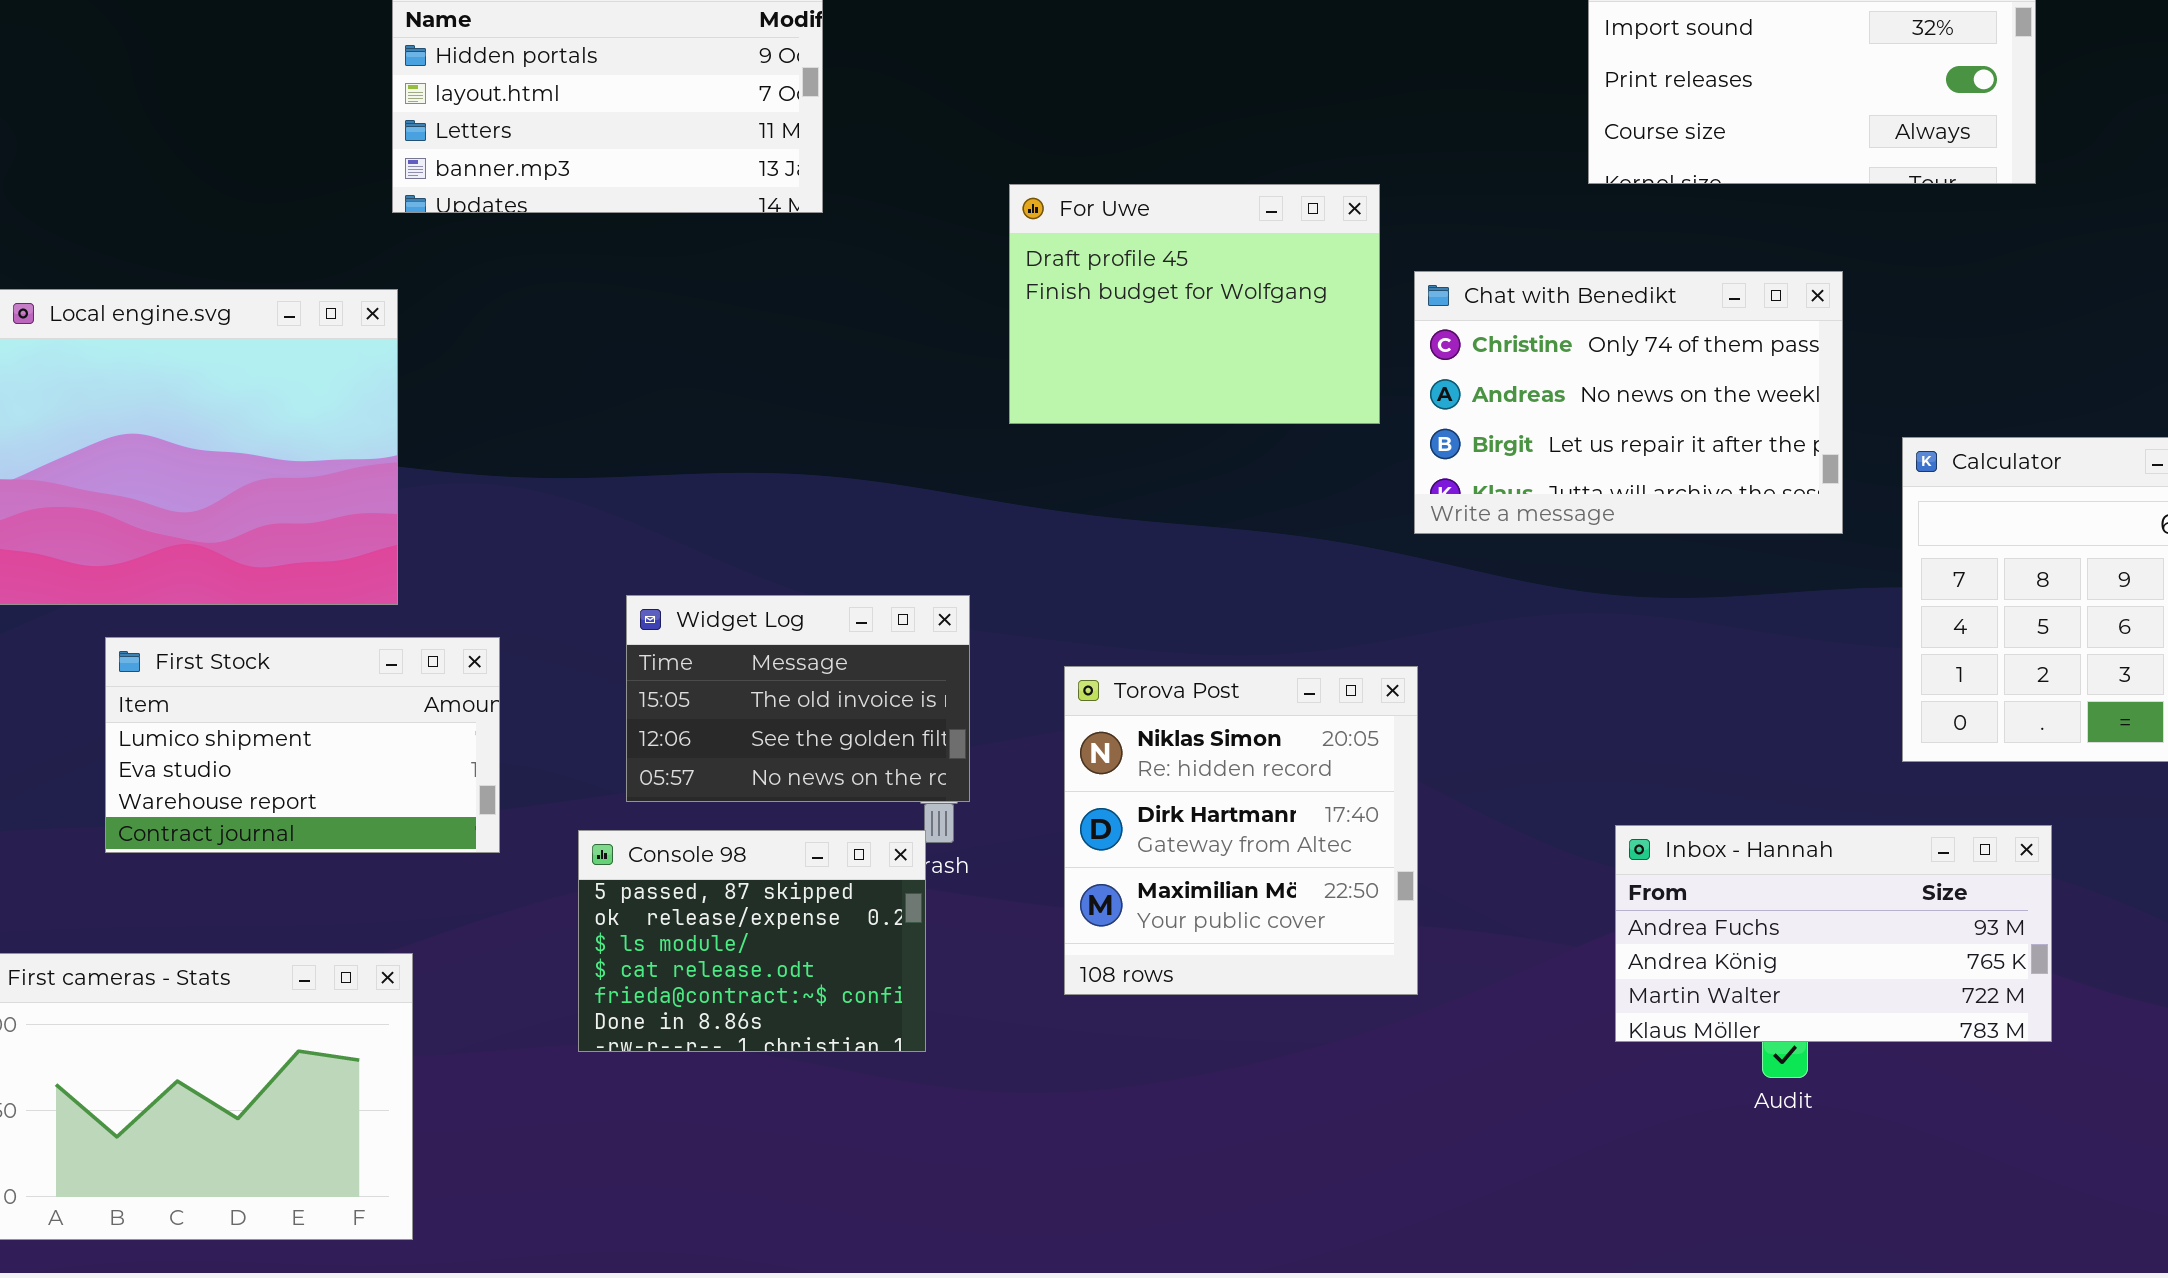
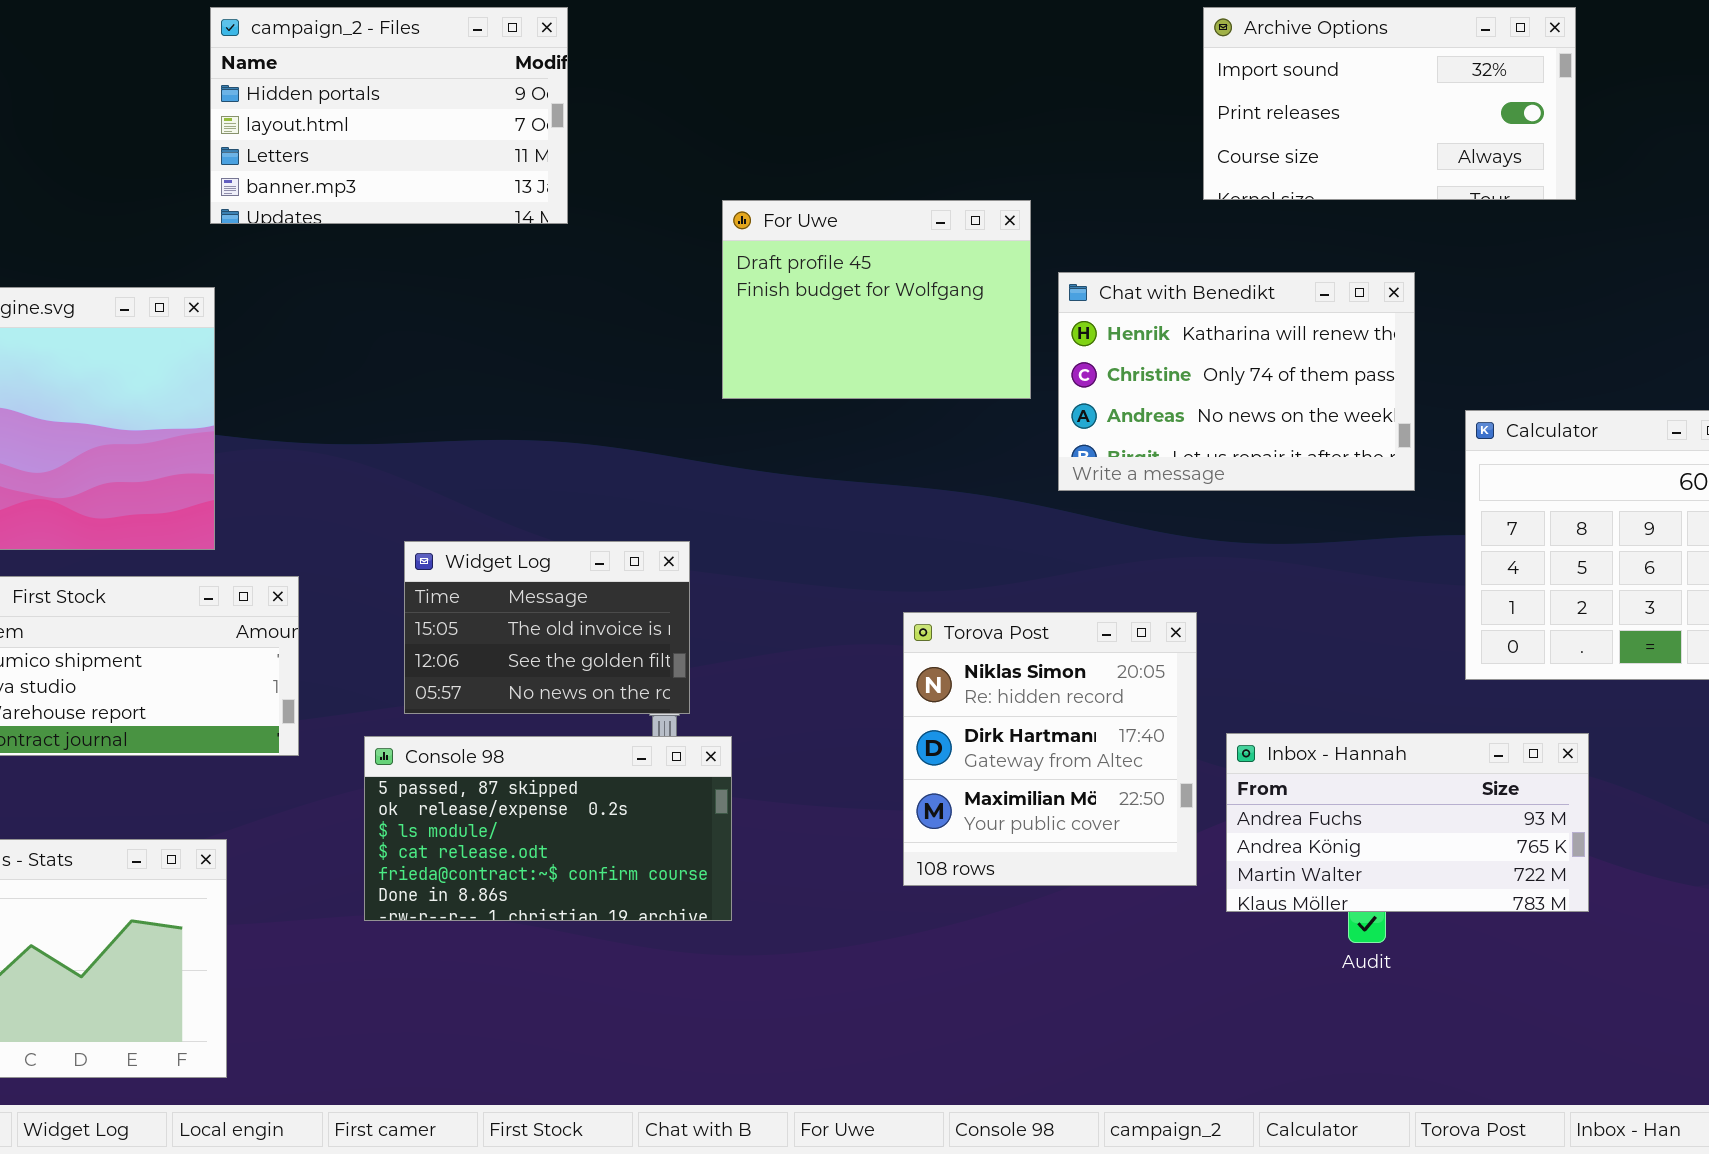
Chat with Benedikt: [1414,271,1843,534] -> [1058,272,1415,491], scrolled up 1 row
Torova Post: [1064,666,1418,995] -> [903,612,1197,886], moved
Console 98: [578,830,926,1052] -> [364,736,732,921], resized

